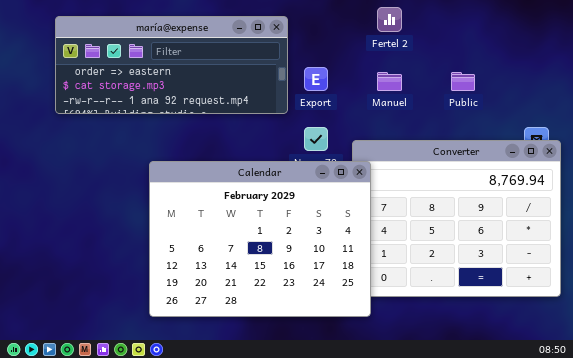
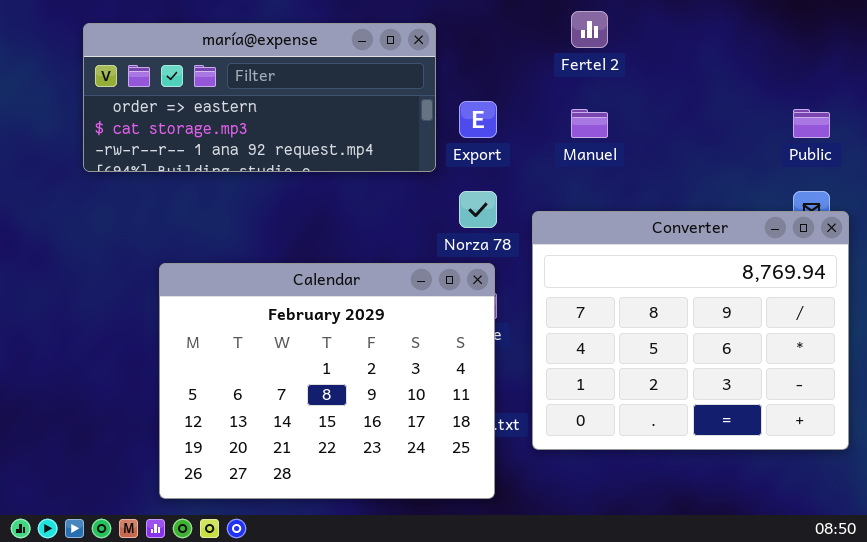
Public: [451,72,475,91] -> [793,109,830,138], moved
Calendar: [149,161,371,317] -> [159,263,495,499], moved

